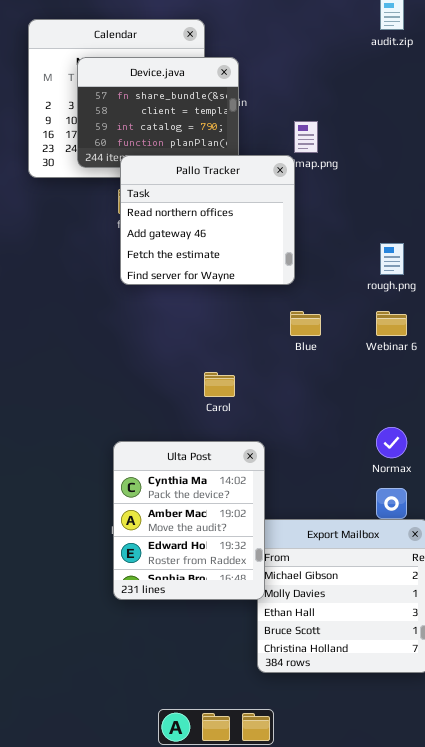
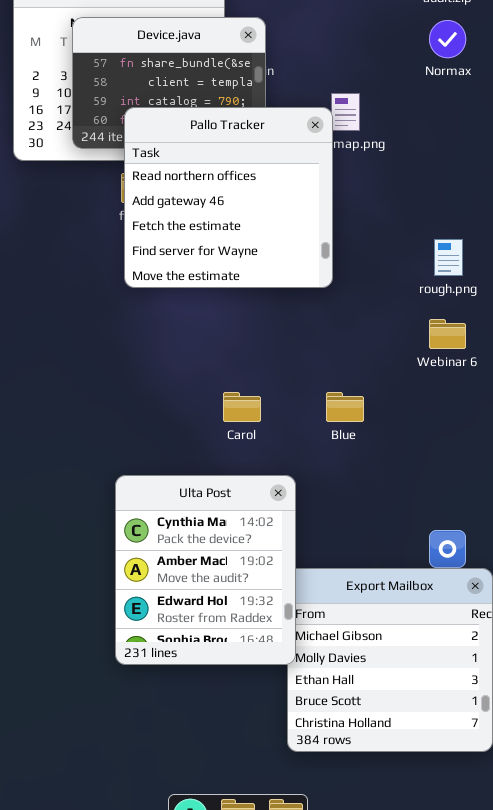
Pallo Tracker: [120,155,295,285] -> [124,107,333,288], resized
Blue: [290,311,321,336] -> [326,392,364,422], moved
Normax: [376,427,407,458] -> [429,20,466,58], moved

